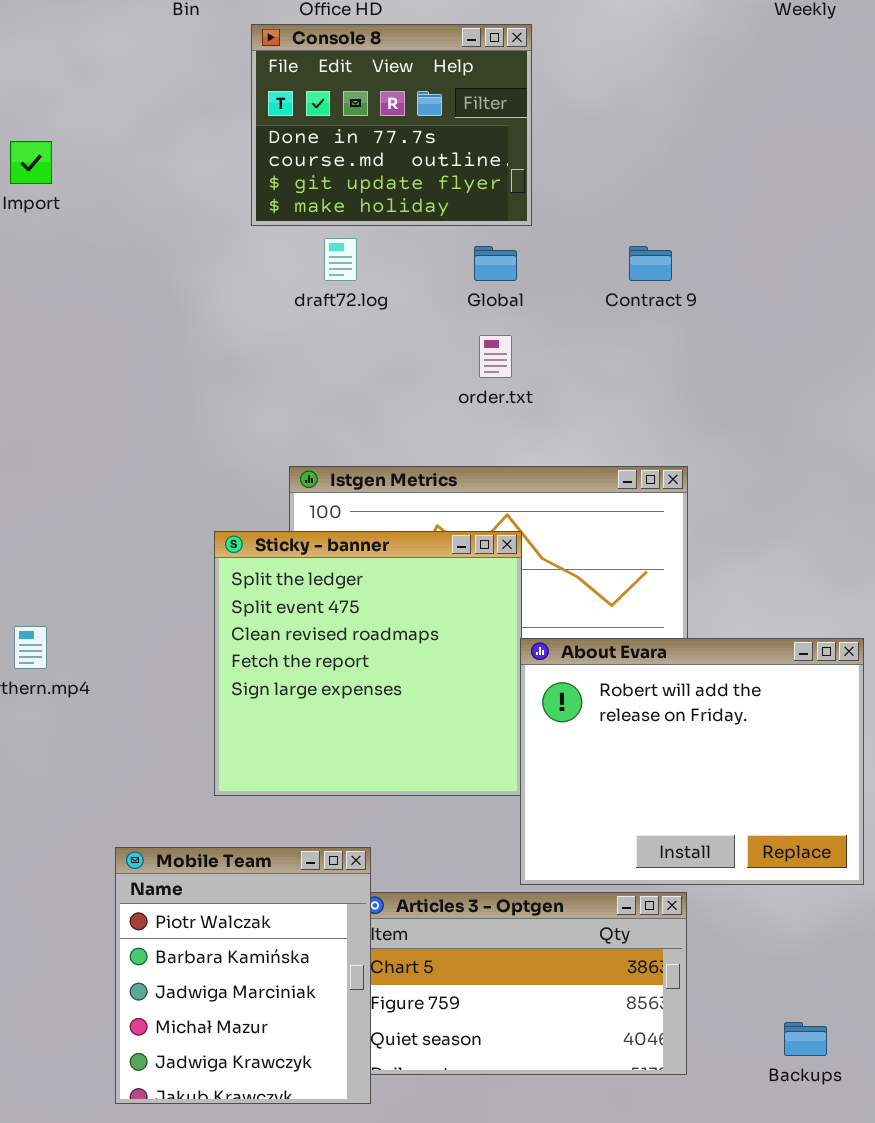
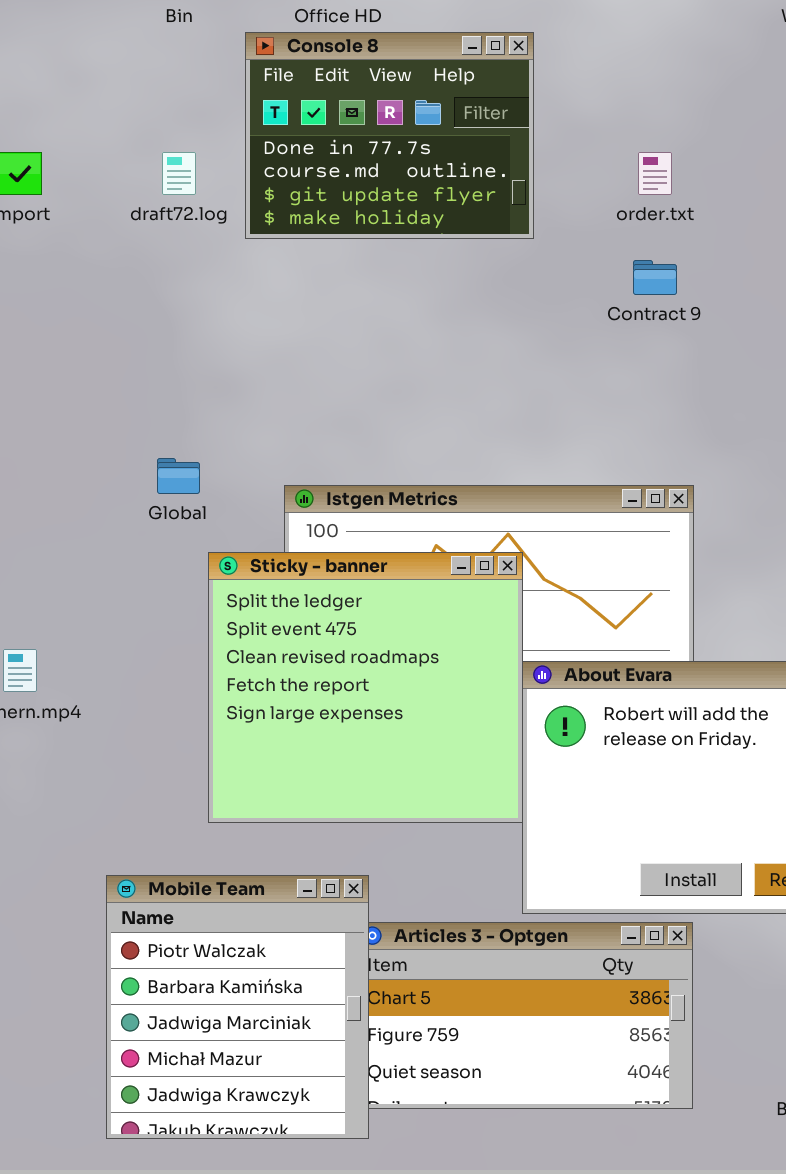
draft72.log: [324,238,357,281] -> [162,152,196,195], moved
Global: [474,246,517,281] -> [157,458,200,494], moved
order.txt: [479,335,512,378] -> [638,152,672,195], moved

